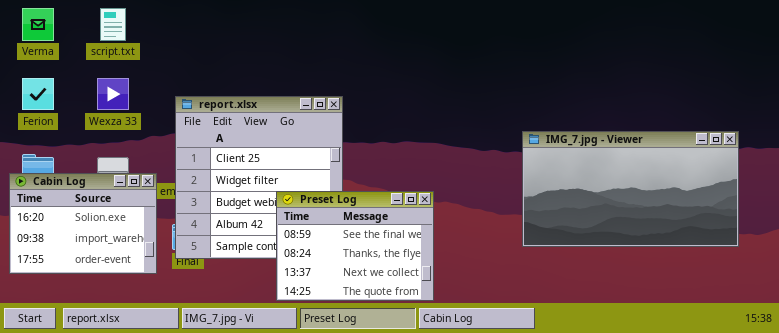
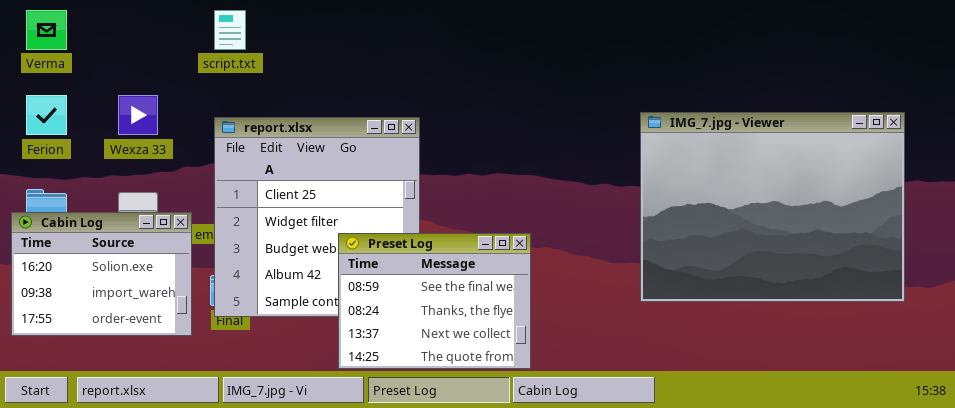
script.txt: [100,8,126,41] -> [214,10,246,50], moved
IMG_7.jpg - Viewer: [522,131,739,247] -> [640,112,905,302], resized

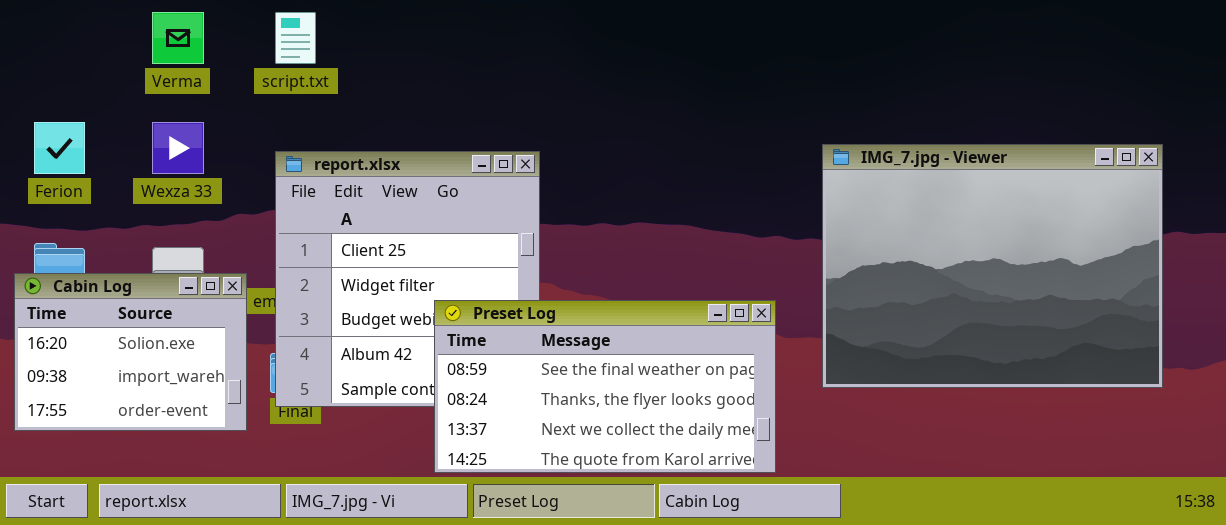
Verma: [26,10,67,50] -> [152,12,204,64], moved
Preset Log: [338,233,531,369] -> [434,300,776,473], resized

